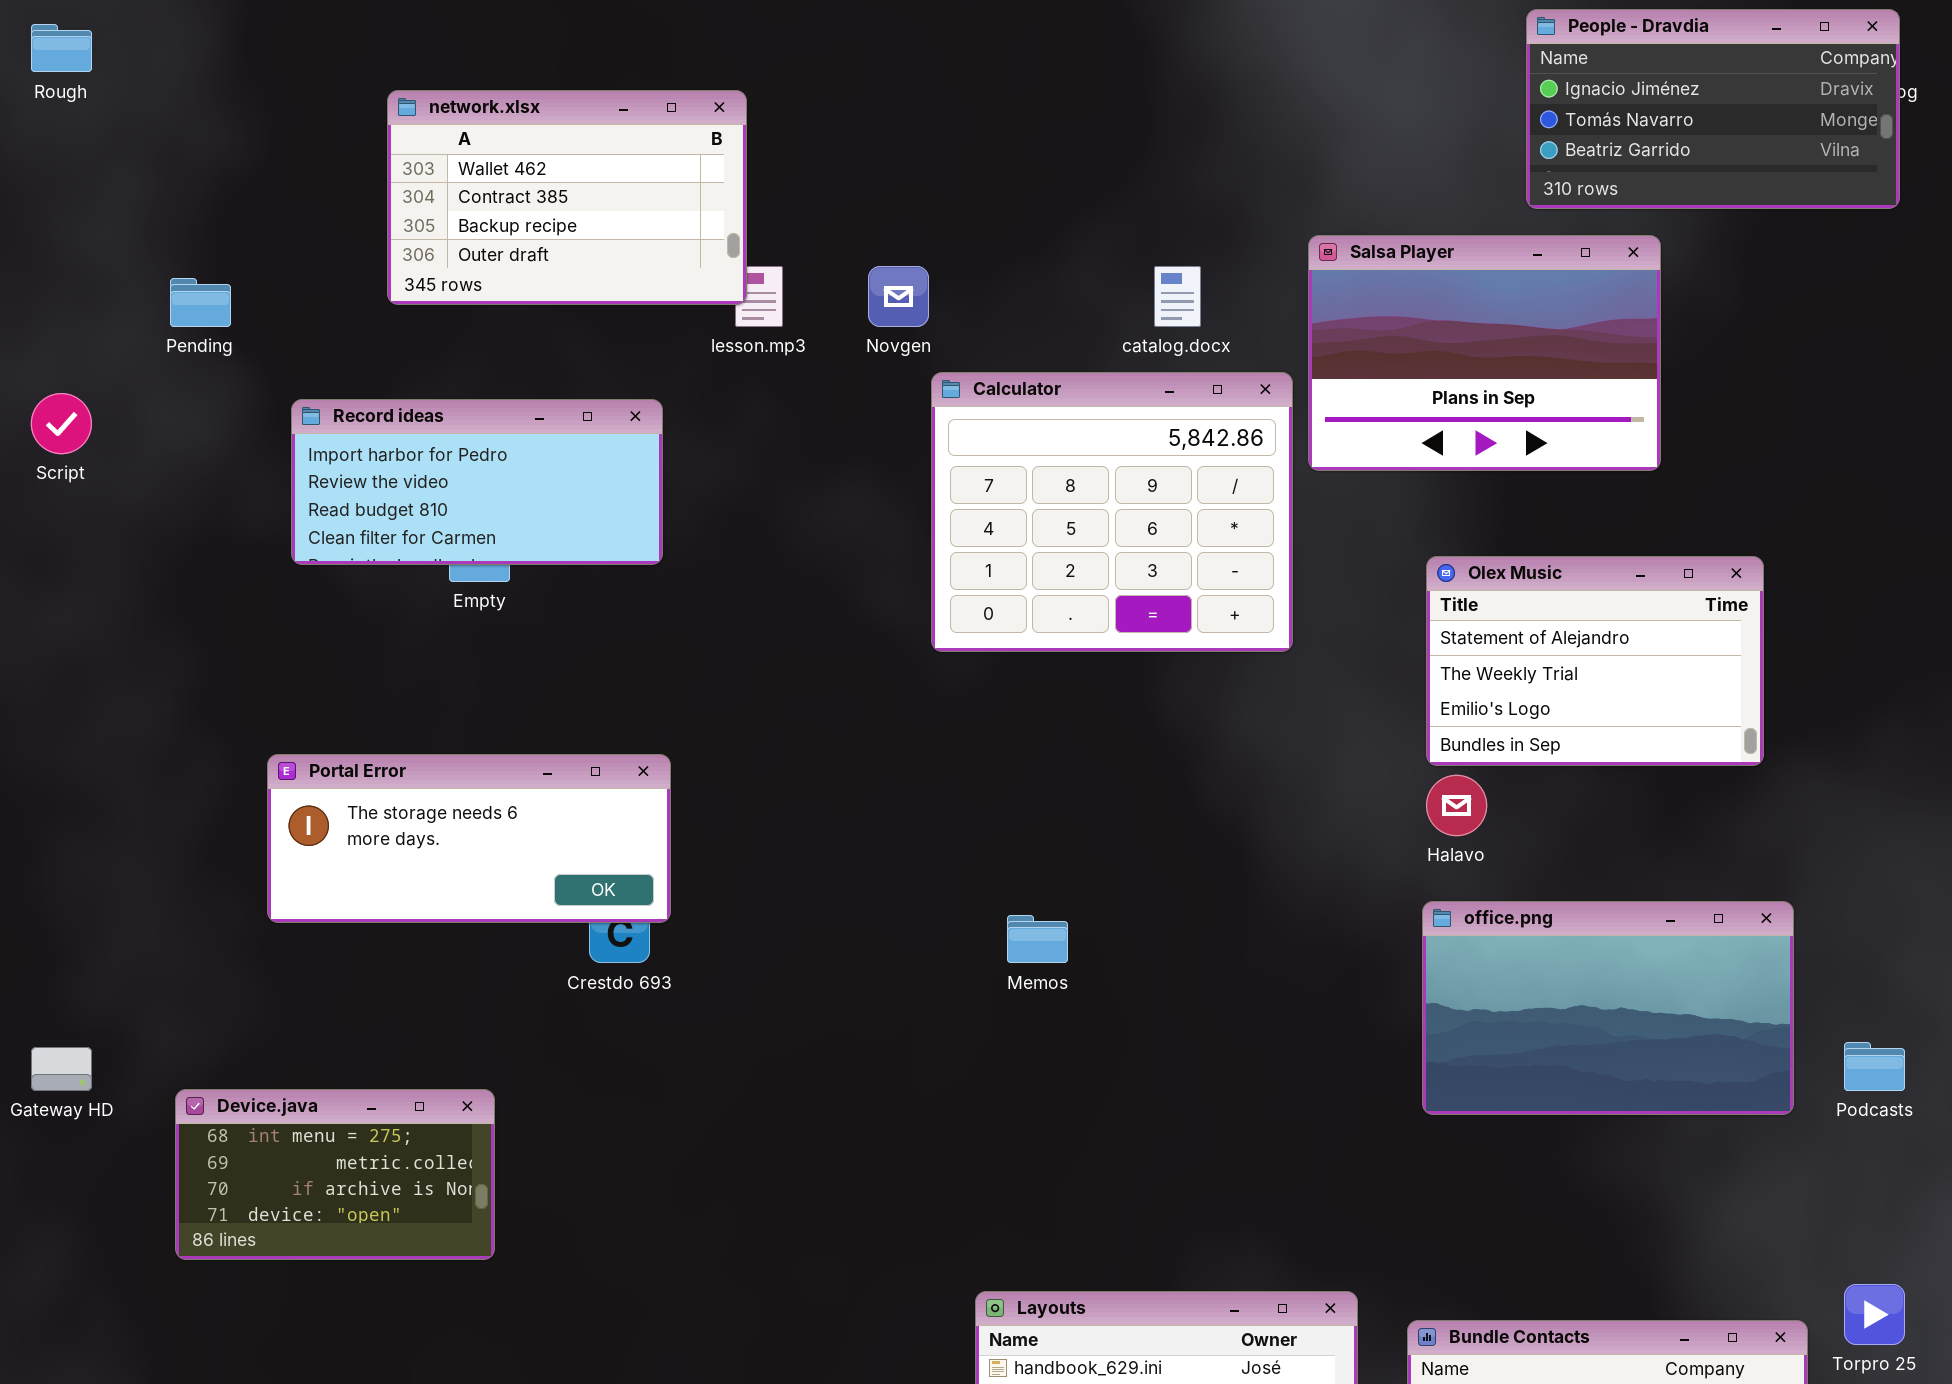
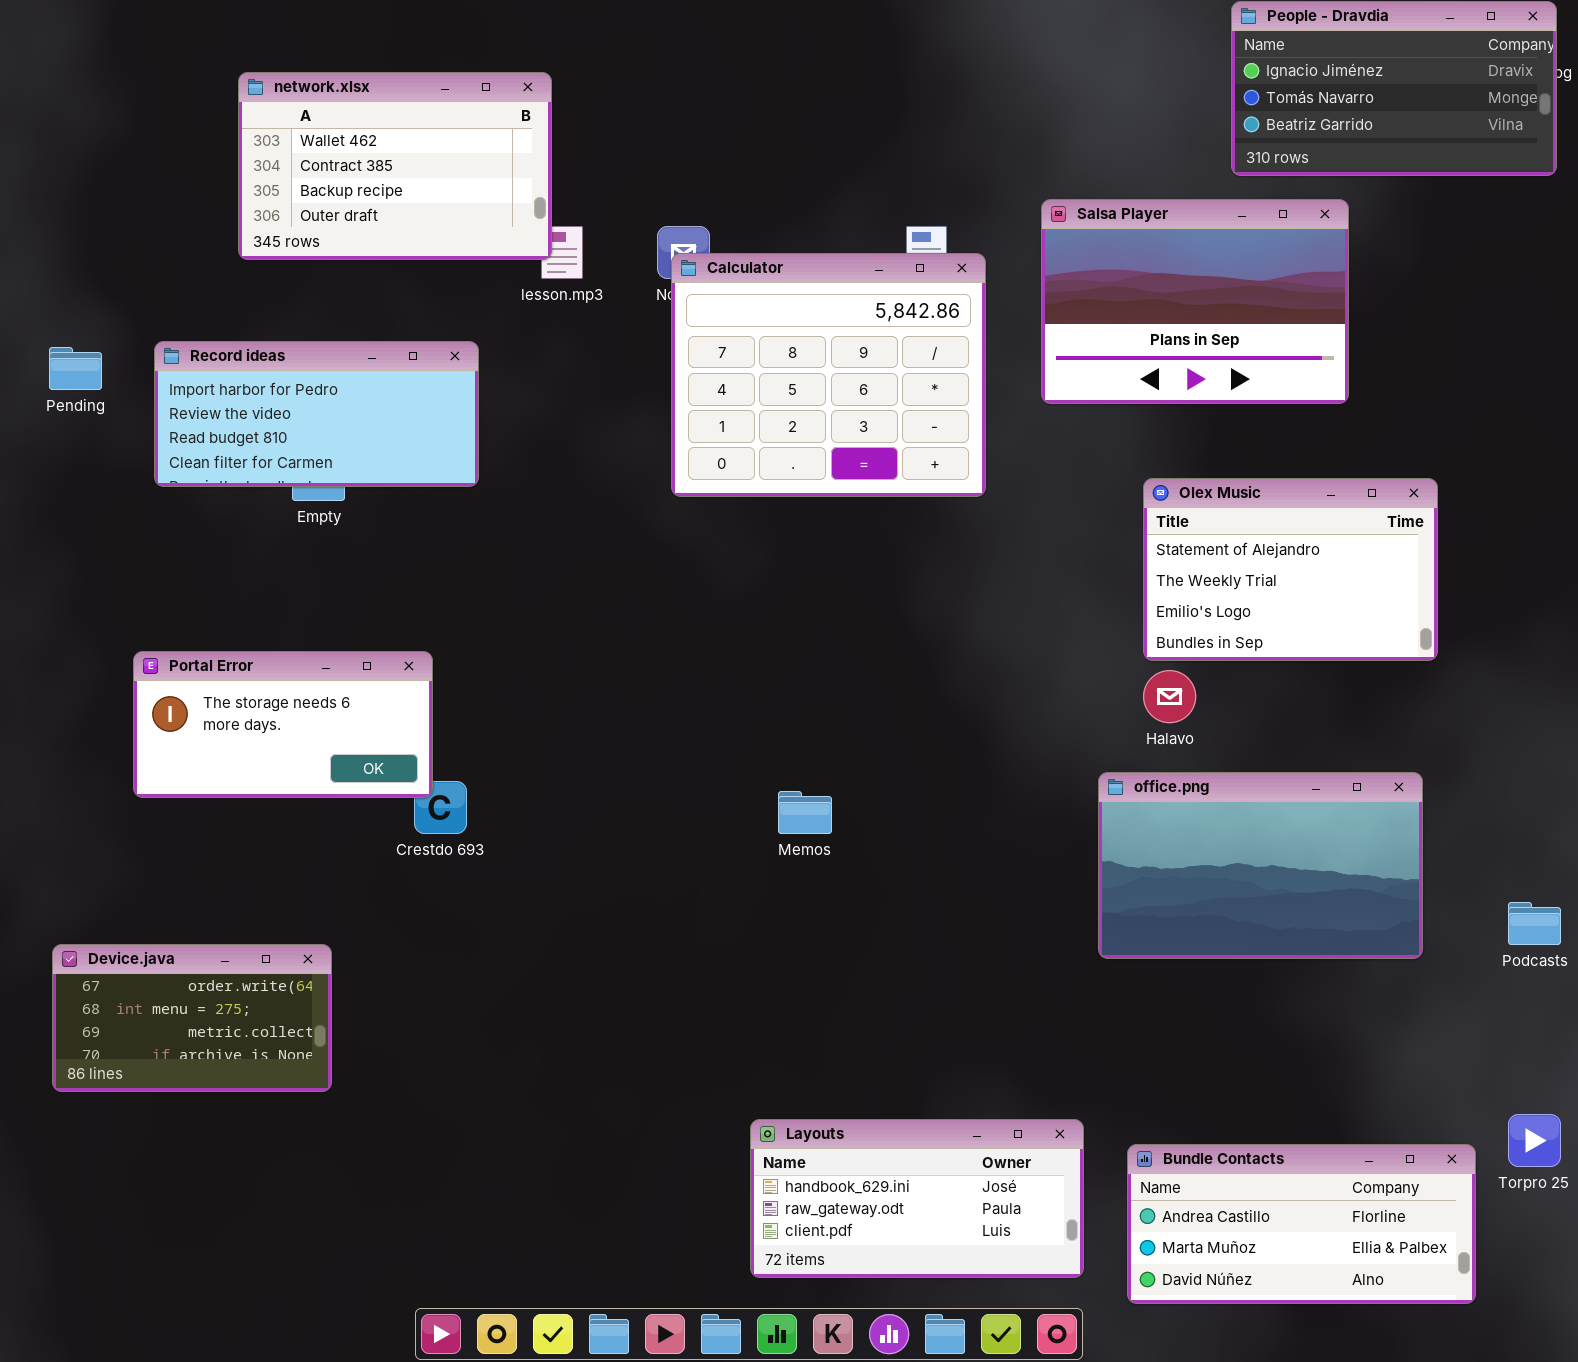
Pending: [170,278,231,327] -> [49,347,102,390], moved
Calculator: [931,372,1293,652] -> [671,253,986,497], moved
Portal Error: [267,754,671,923] -> [133,651,433,798], resized
office.png: [1422,901,1794,1115] -> [1098,772,1423,959], moved
Device.java: [175,1089,495,1260] -> [52,944,332,1092], scrolled up 1 row

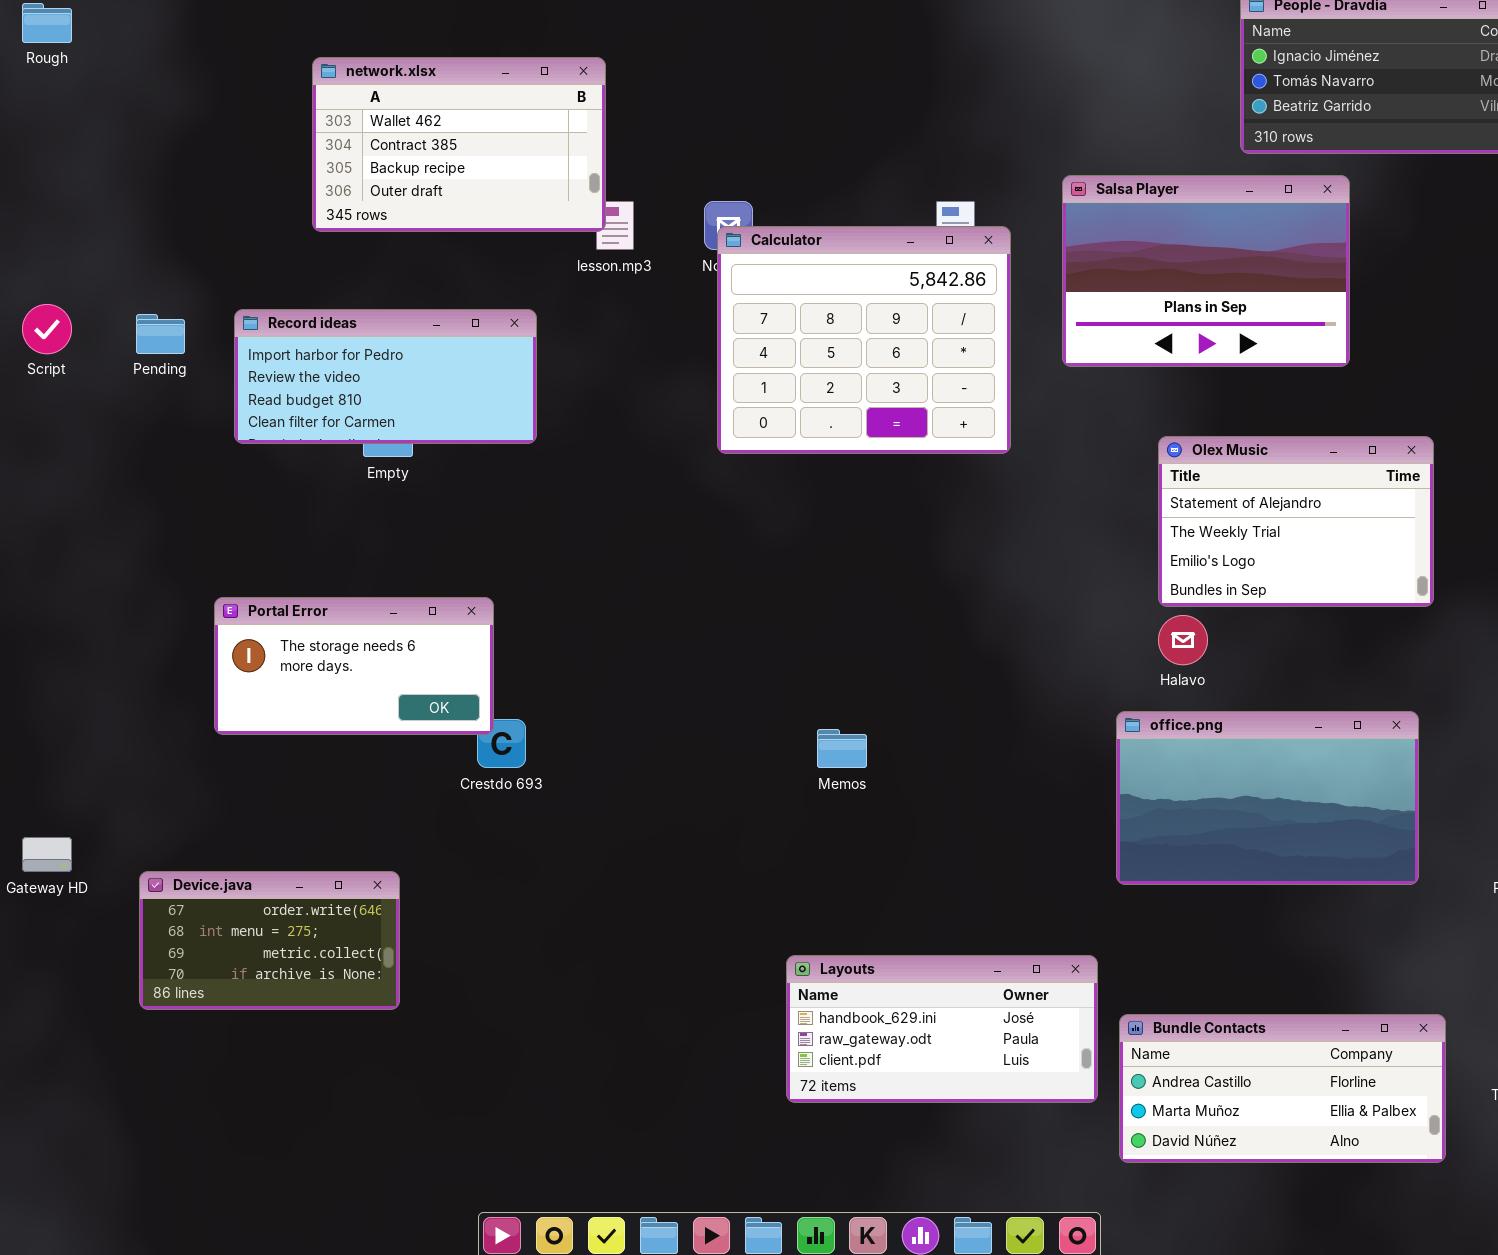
Layouts: [750,1119,1084,1278] -> [786,955,1098,1103], moved
Bundle Contacts: [1127,1144,1476,1304] -> [1119,1014,1446,1163], moved

